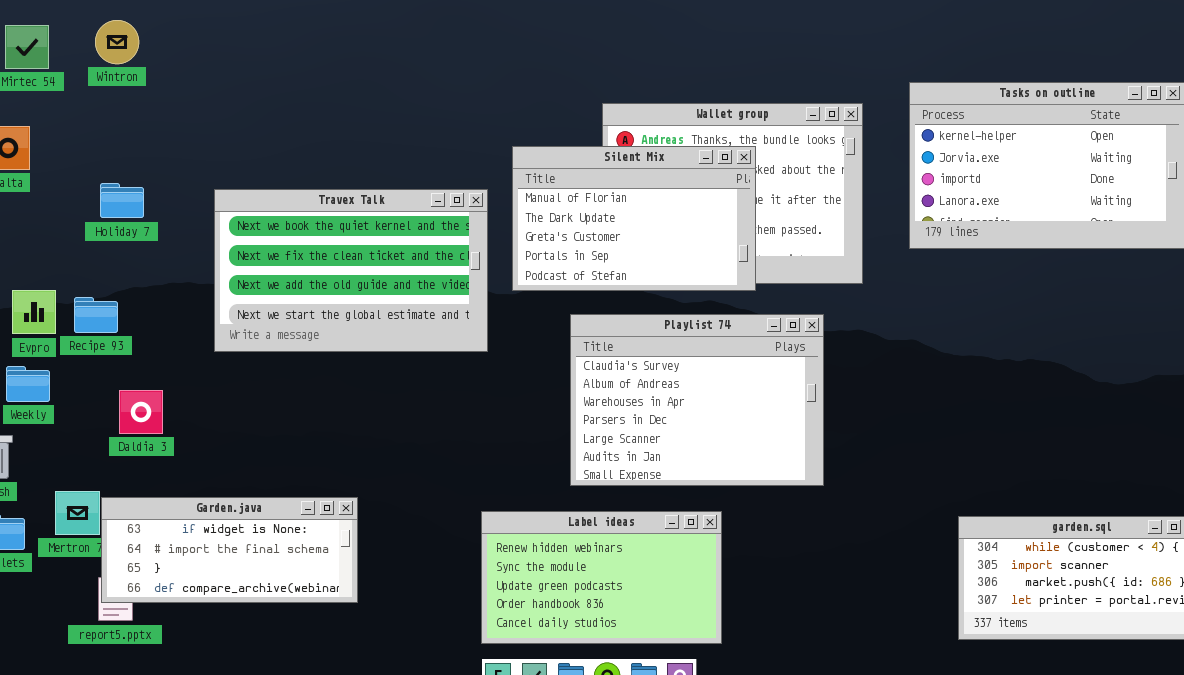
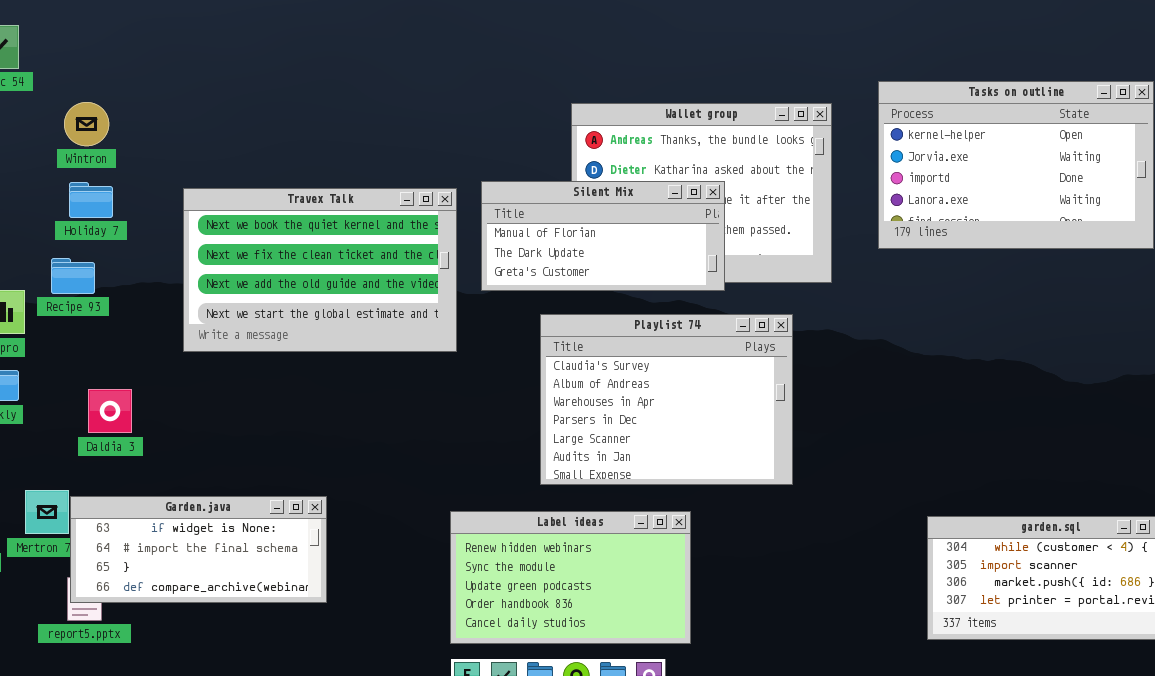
Wintron: [95,20,139,64] -> [64,102,109,146], moved
Silent Mix: [512,146,756,291] -> [481,181,725,291], resized
Recipe 93: [74,297,118,333] -> [51,258,95,294], moved

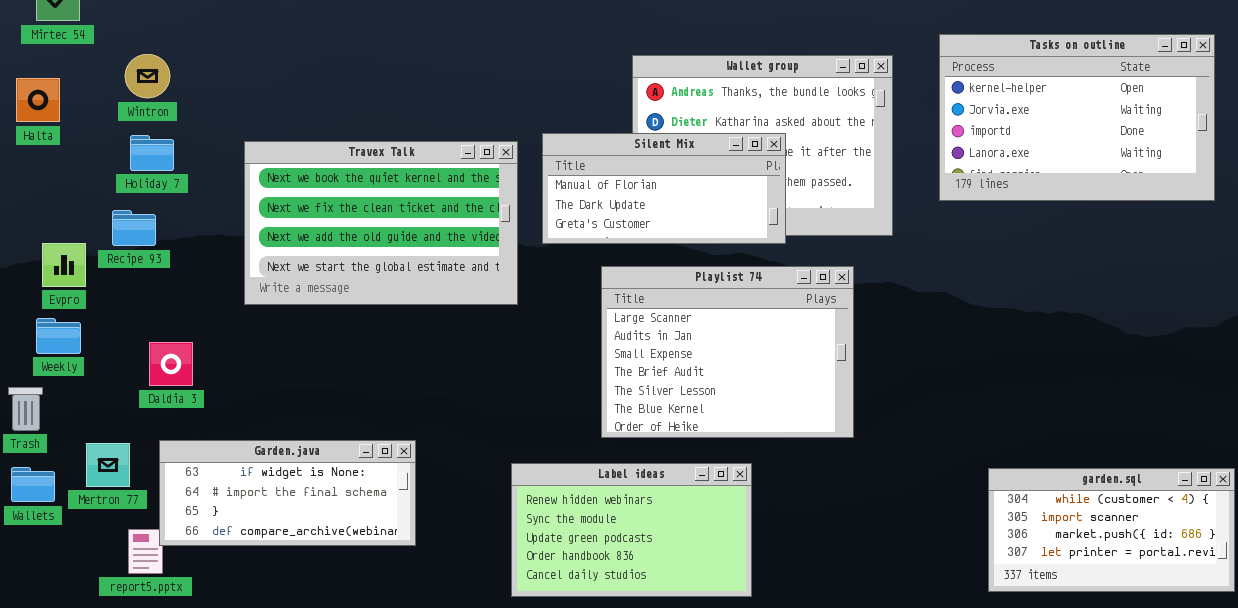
Playlist 74: [540,314,793,485] -> [601,266,854,438], scrolled down 4 rows
Garden.java: [70,496,327,603] -> [159,440,416,546], moved

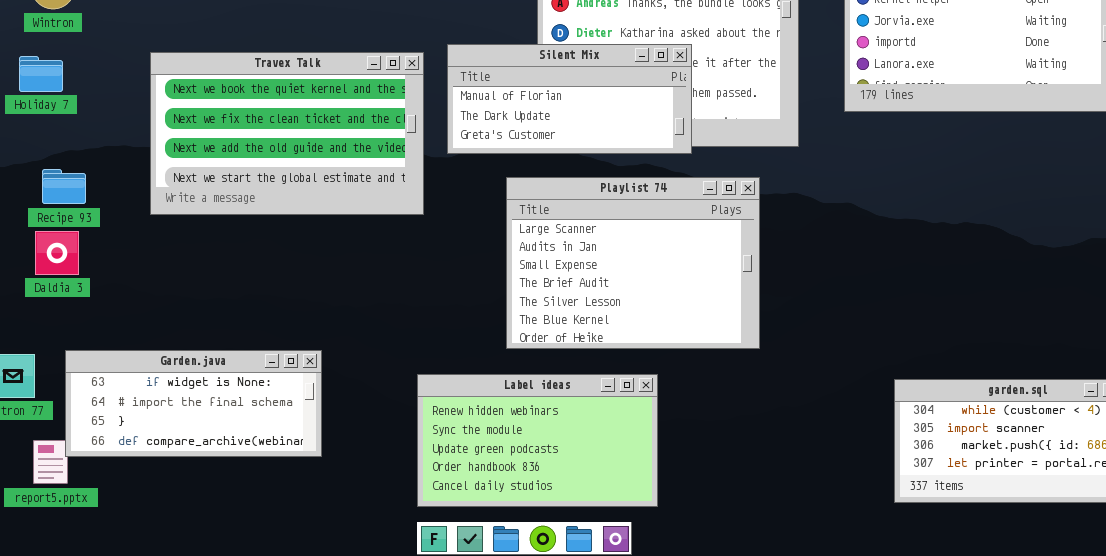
Holiday 7: [130,135,174,171] -> [19,56,63,92], moved
Recipe 93: [112,210,156,246] -> [42,169,86,204], moved
Daldia 3: [149,342,193,386] -> [35,231,79,275], moved

